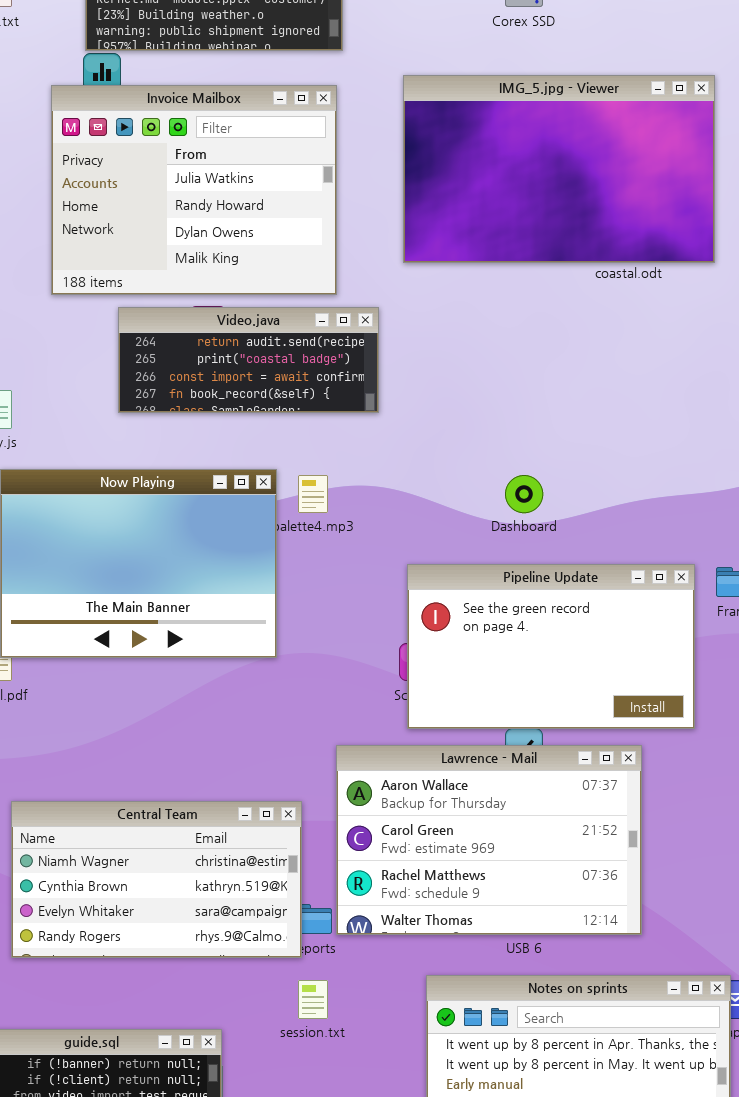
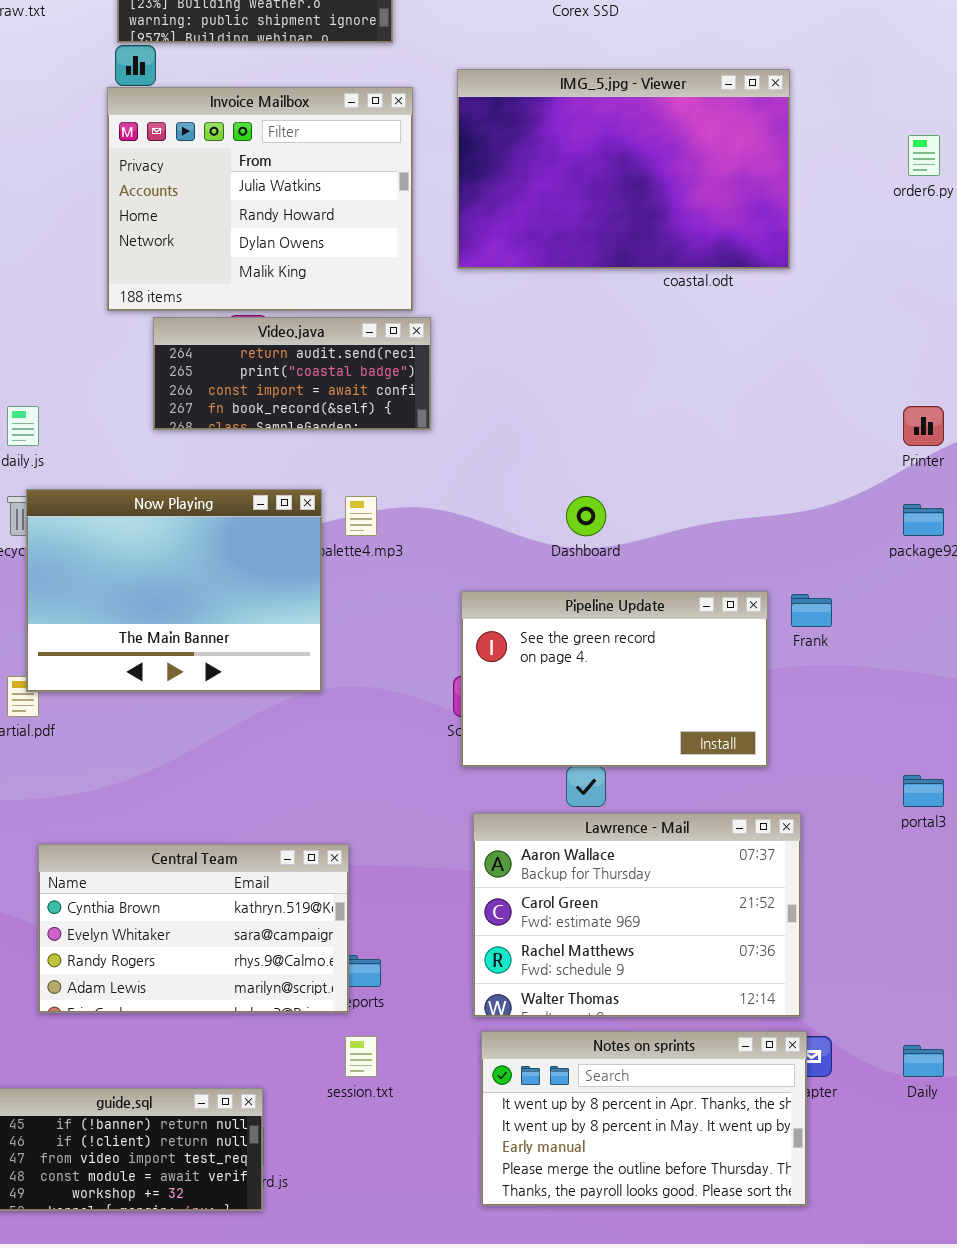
Invoice Mailbox: [51,85,337,295] -> [107,87,413,311], moved
Lawrence - Mail: [336,745,642,935] -> [473,813,801,1017], moved
Central Team: [11,801,302,958] -> [38,844,349,1013], scrolled down 1 row

